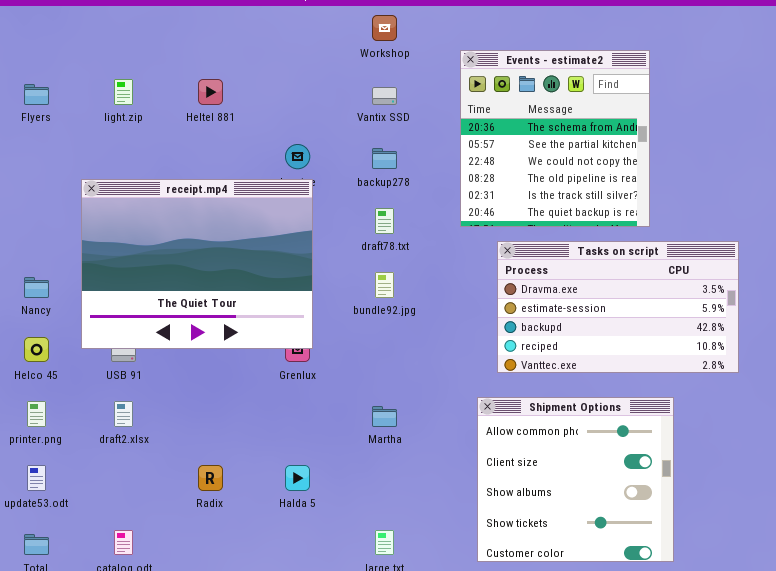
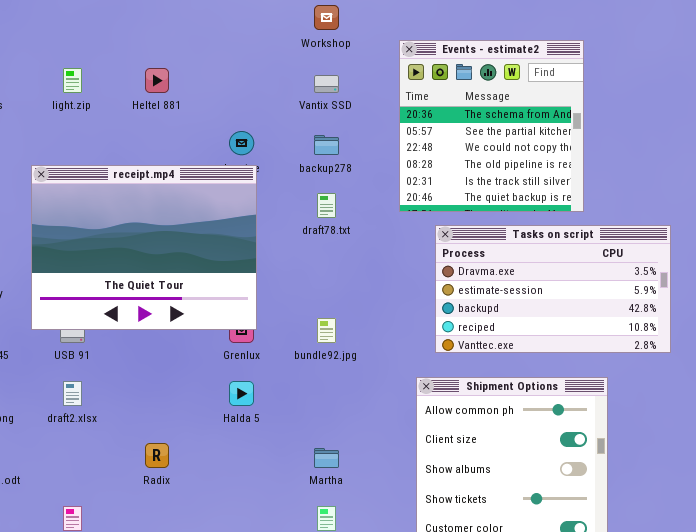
bundle92.jpg: [375,272,394,298] -> [317,318,336,343], moved
Martha: [372,406,397,427] -> [314,448,339,468], moved
Halda 5: [285,465,310,491] -> [229,381,254,406], moved

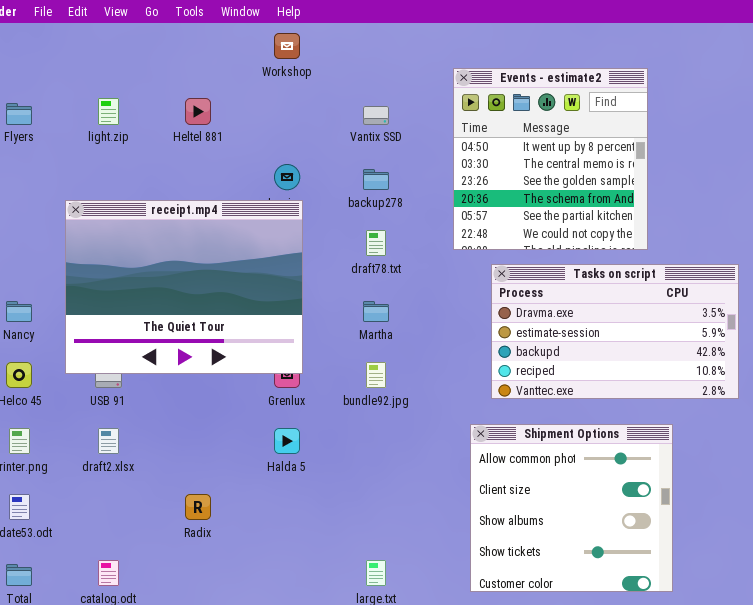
Workshop: [314,5,339,30] -> [274,33,300,59], moved
Events - estimate2: [399,40,584,212] -> [453,68,648,250], scrolled up 3 rows
Martha: [314,448,339,468] -> [363,301,389,322], moved

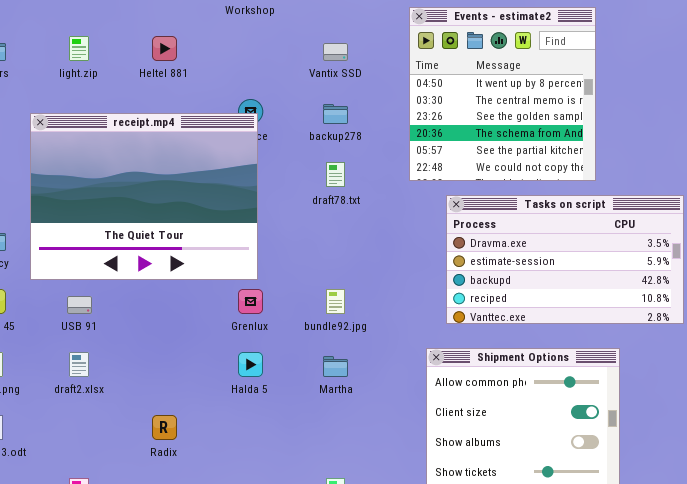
receipt.mp4: [65,200,303,374] -> [30,113,258,280], moved
Martha: [363,301,389,322] -> [323,356,348,377], moved

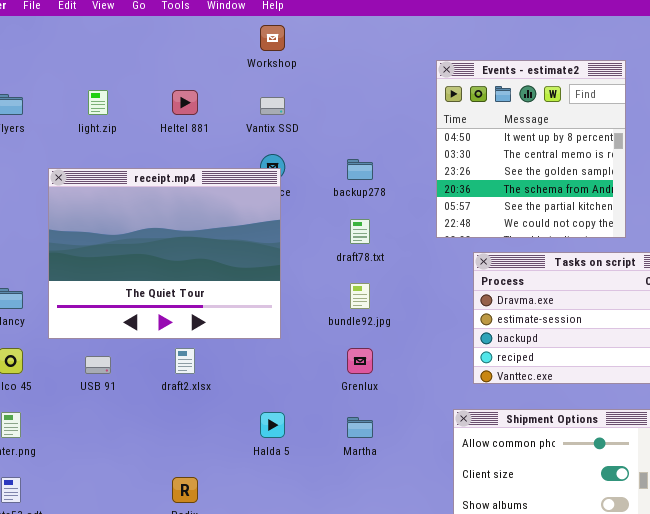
Vantix SSD: [323,43,348,61] -> [260,97,285,115], moved
Grenlux: [238,289,263,314] -> [347,348,373,374], moved
bundle92.jpg: [326,289,345,314] -> [350,283,370,309], moved
draft2.xlsx: [69,352,89,377] -> [175,348,195,374], moved

